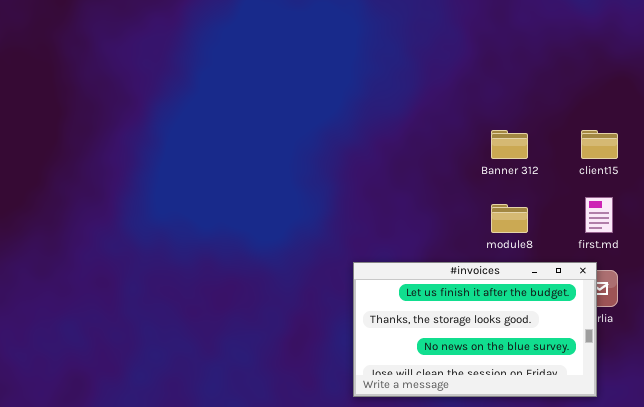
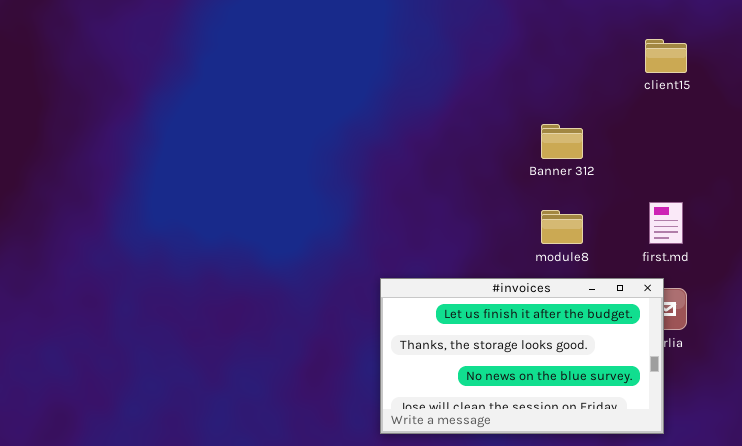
client15: [581,130,618,159] -> [645,39,687,73], moved

